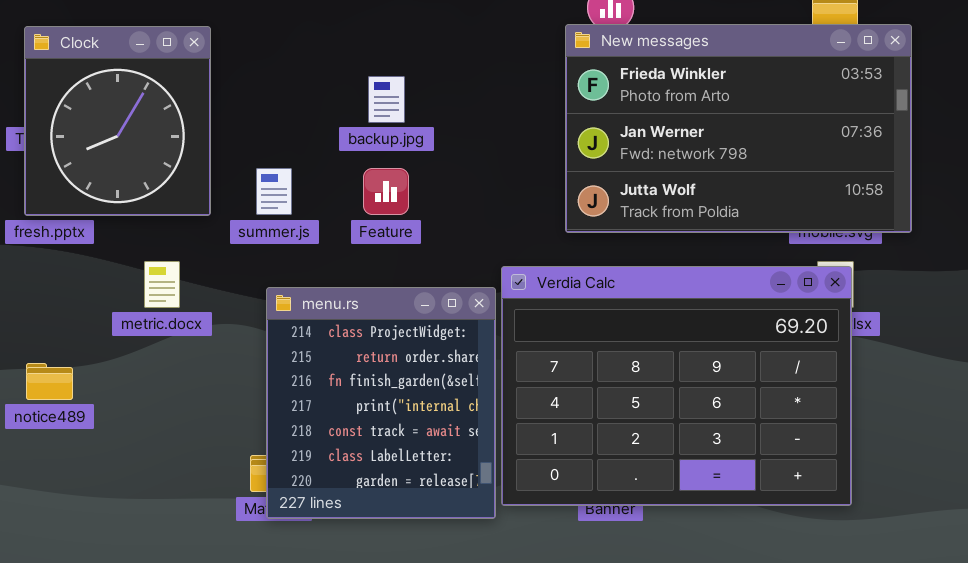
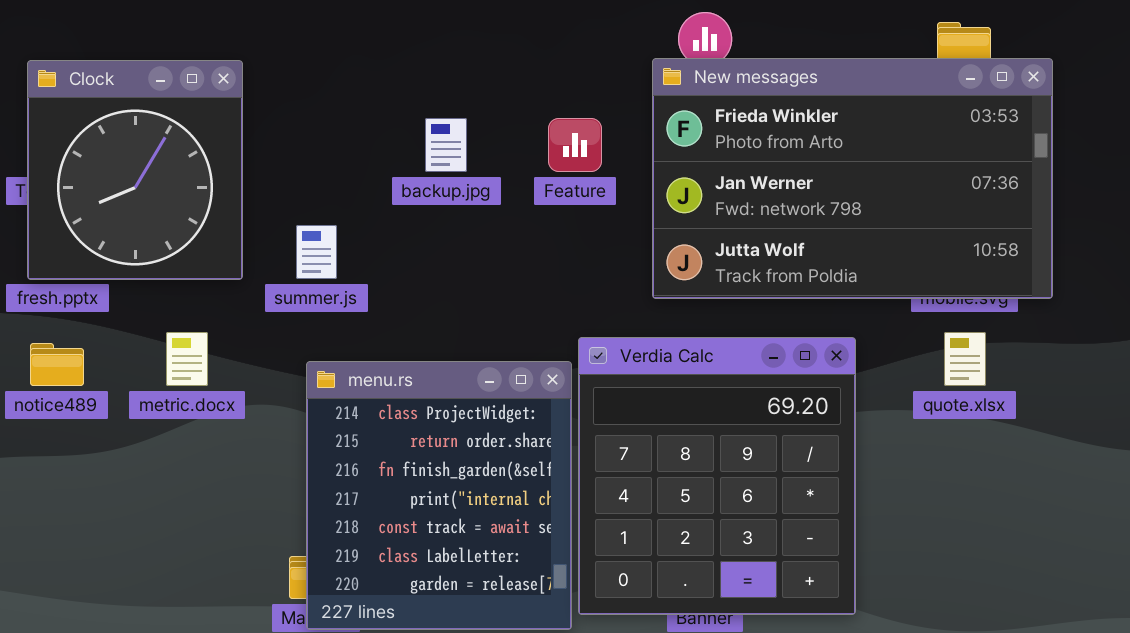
Feature: [363,168,409,215] -> [548,118,602,172], moved
Verdia Calc: [501,266,852,506] -> [578,337,856,615], resized
notice489: [26,363,73,400] -> [30,343,84,386], moved

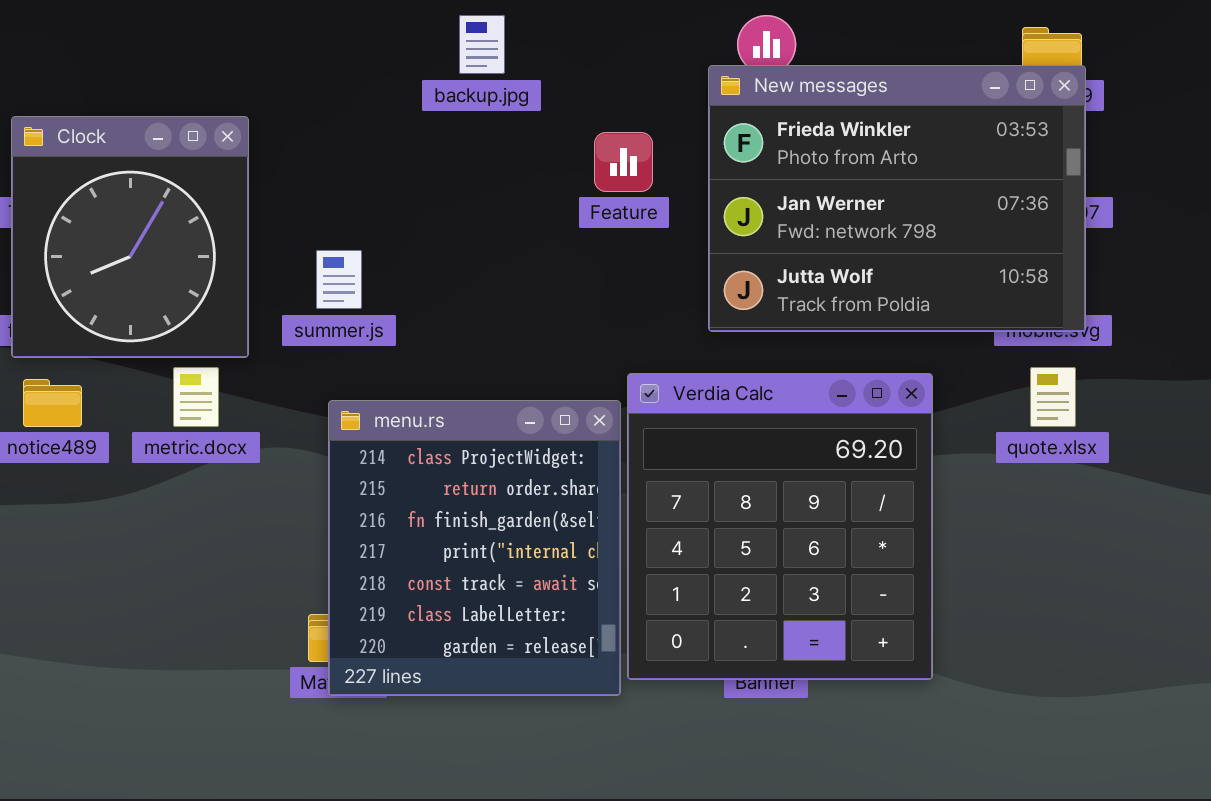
New messages: [652,58,1053,299] -> [708,65,1086,332], resized
Clock: [27,60,243,280] -> [11,116,249,358], moved
backup.jpg: [425,118,467,172] -> [459,15,505,74], moved

